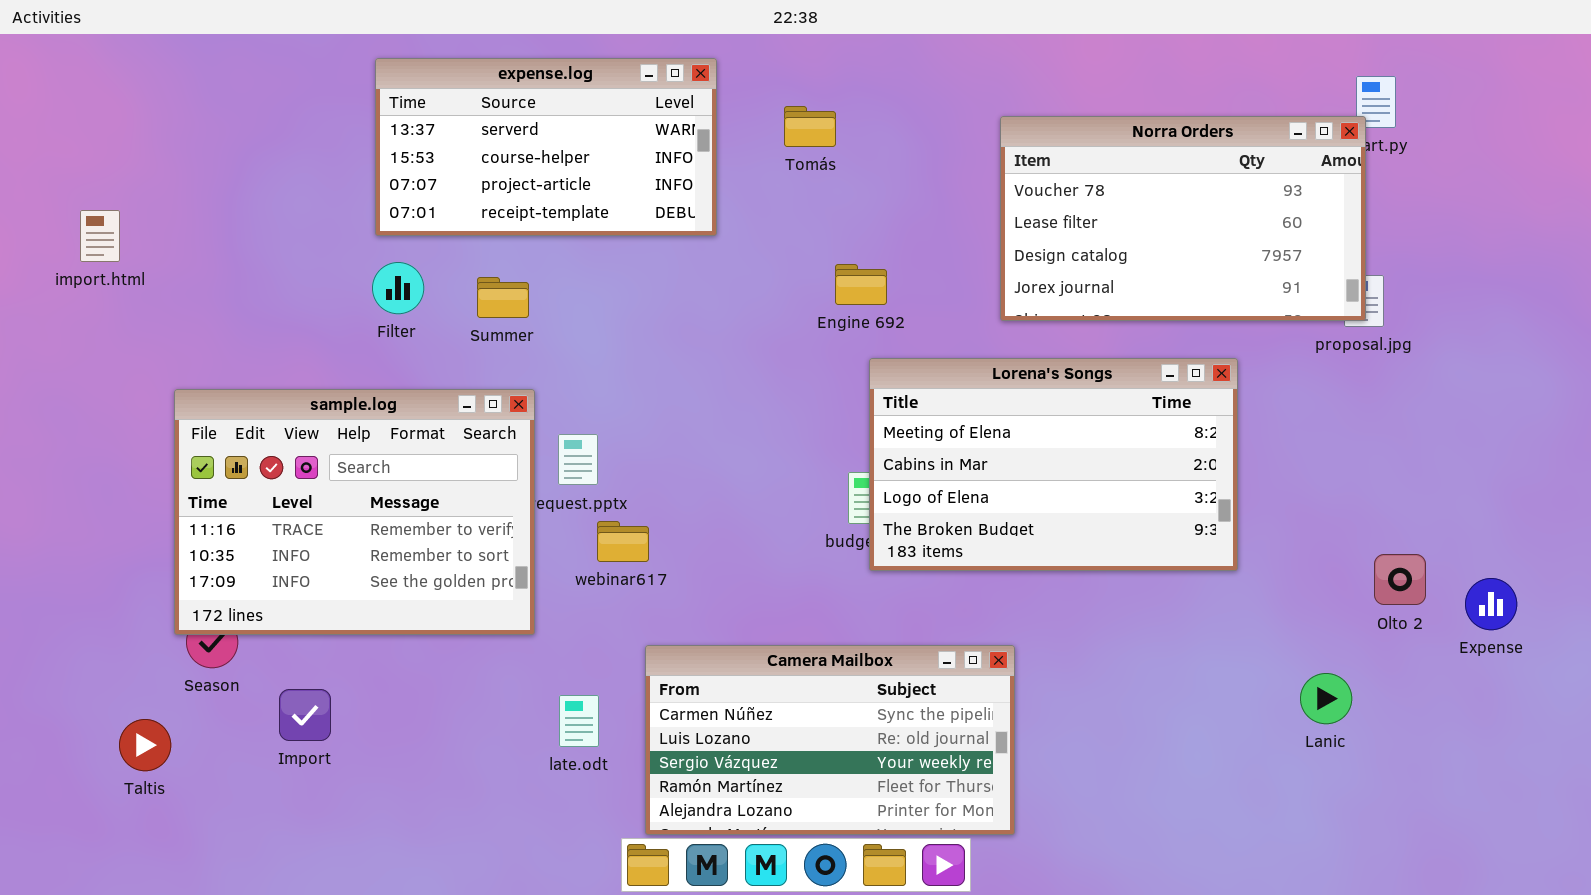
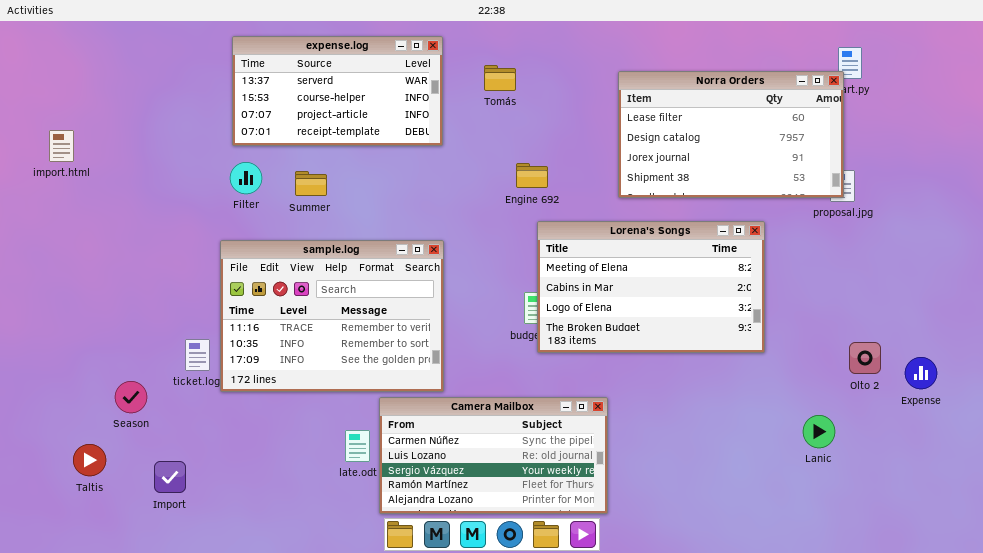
Norra Orders: [1000,116,1366,321] -> [618,71,844,198], scrolled down 1 row
sample.log: [174,389,535,635] -> [220,240,444,392], moved
Camera Mailbox: [645,645,1015,835] -> [379,397,608,514], moved
Import: [279,689,331,741] -> [154,461,186,493], moved

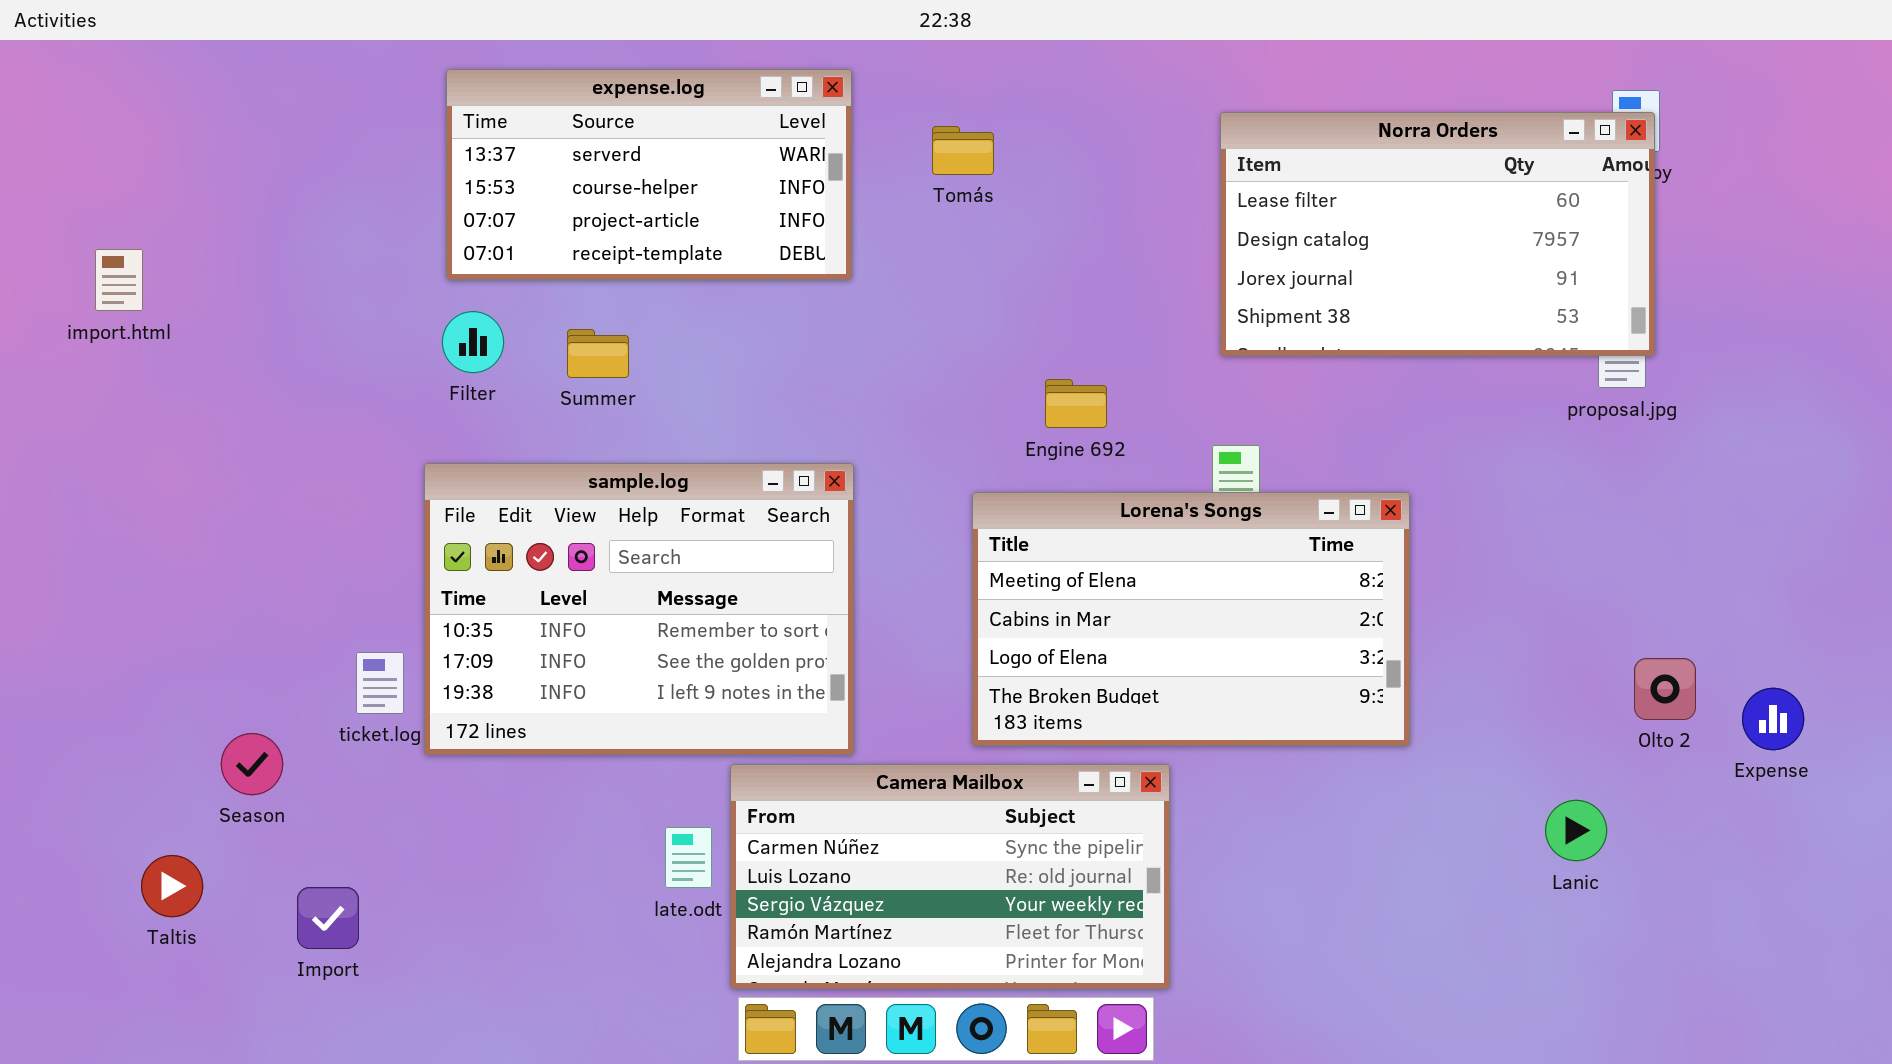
Norra Orders: [618,71,844,198] -> [1220,112,1655,356], moved
Engine 692: [516,163,548,188] -> [1045,379,1107,428], moved
Lorena's Songs: [537,221,765,353] -> [972,492,1410,746], moved
sample.log: [220,240,444,392] -> [424,463,854,755], scrolled down 1 row

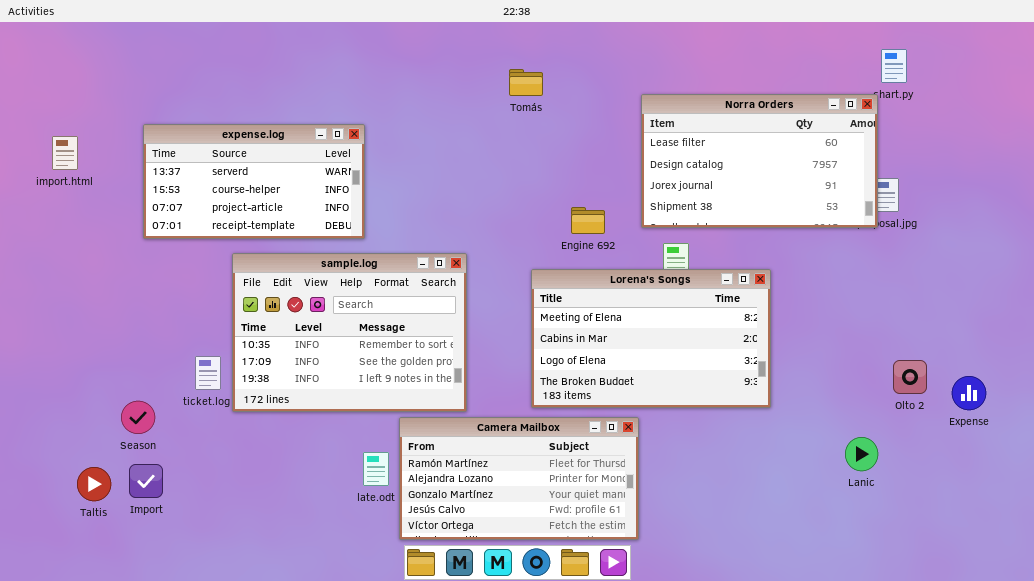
expense.log: [446,69,852,280] -> [143,124,365,239], moved
Norra Orders: [1220,112,1655,356] -> [641,94,878,228], moved
Camera Mailbox: [730,764,1170,989] -> [399,417,639,540], scrolled down 3 rows
Import: [297,887,359,949] -> [129,464,163,498], moved

